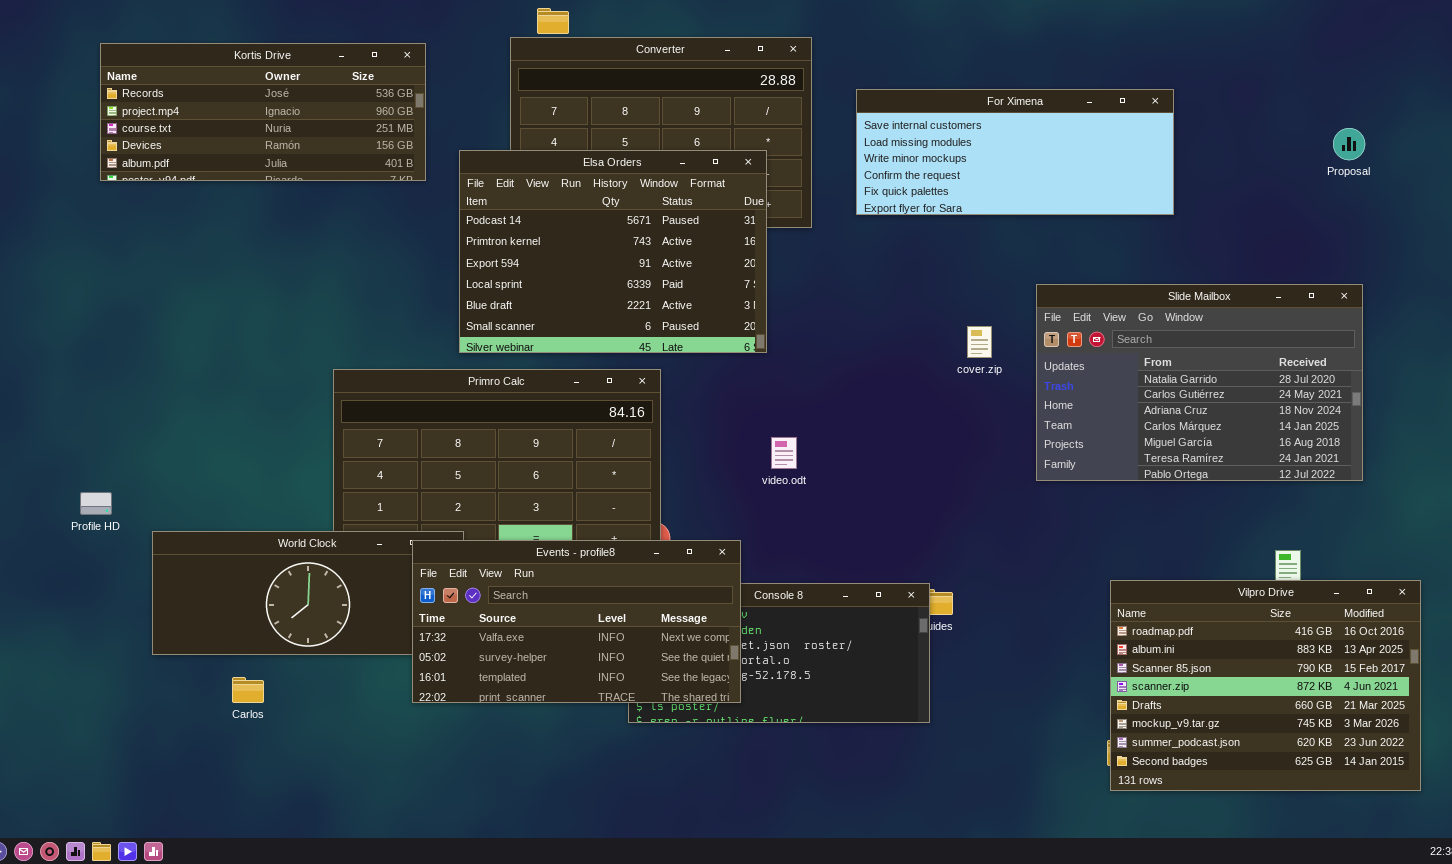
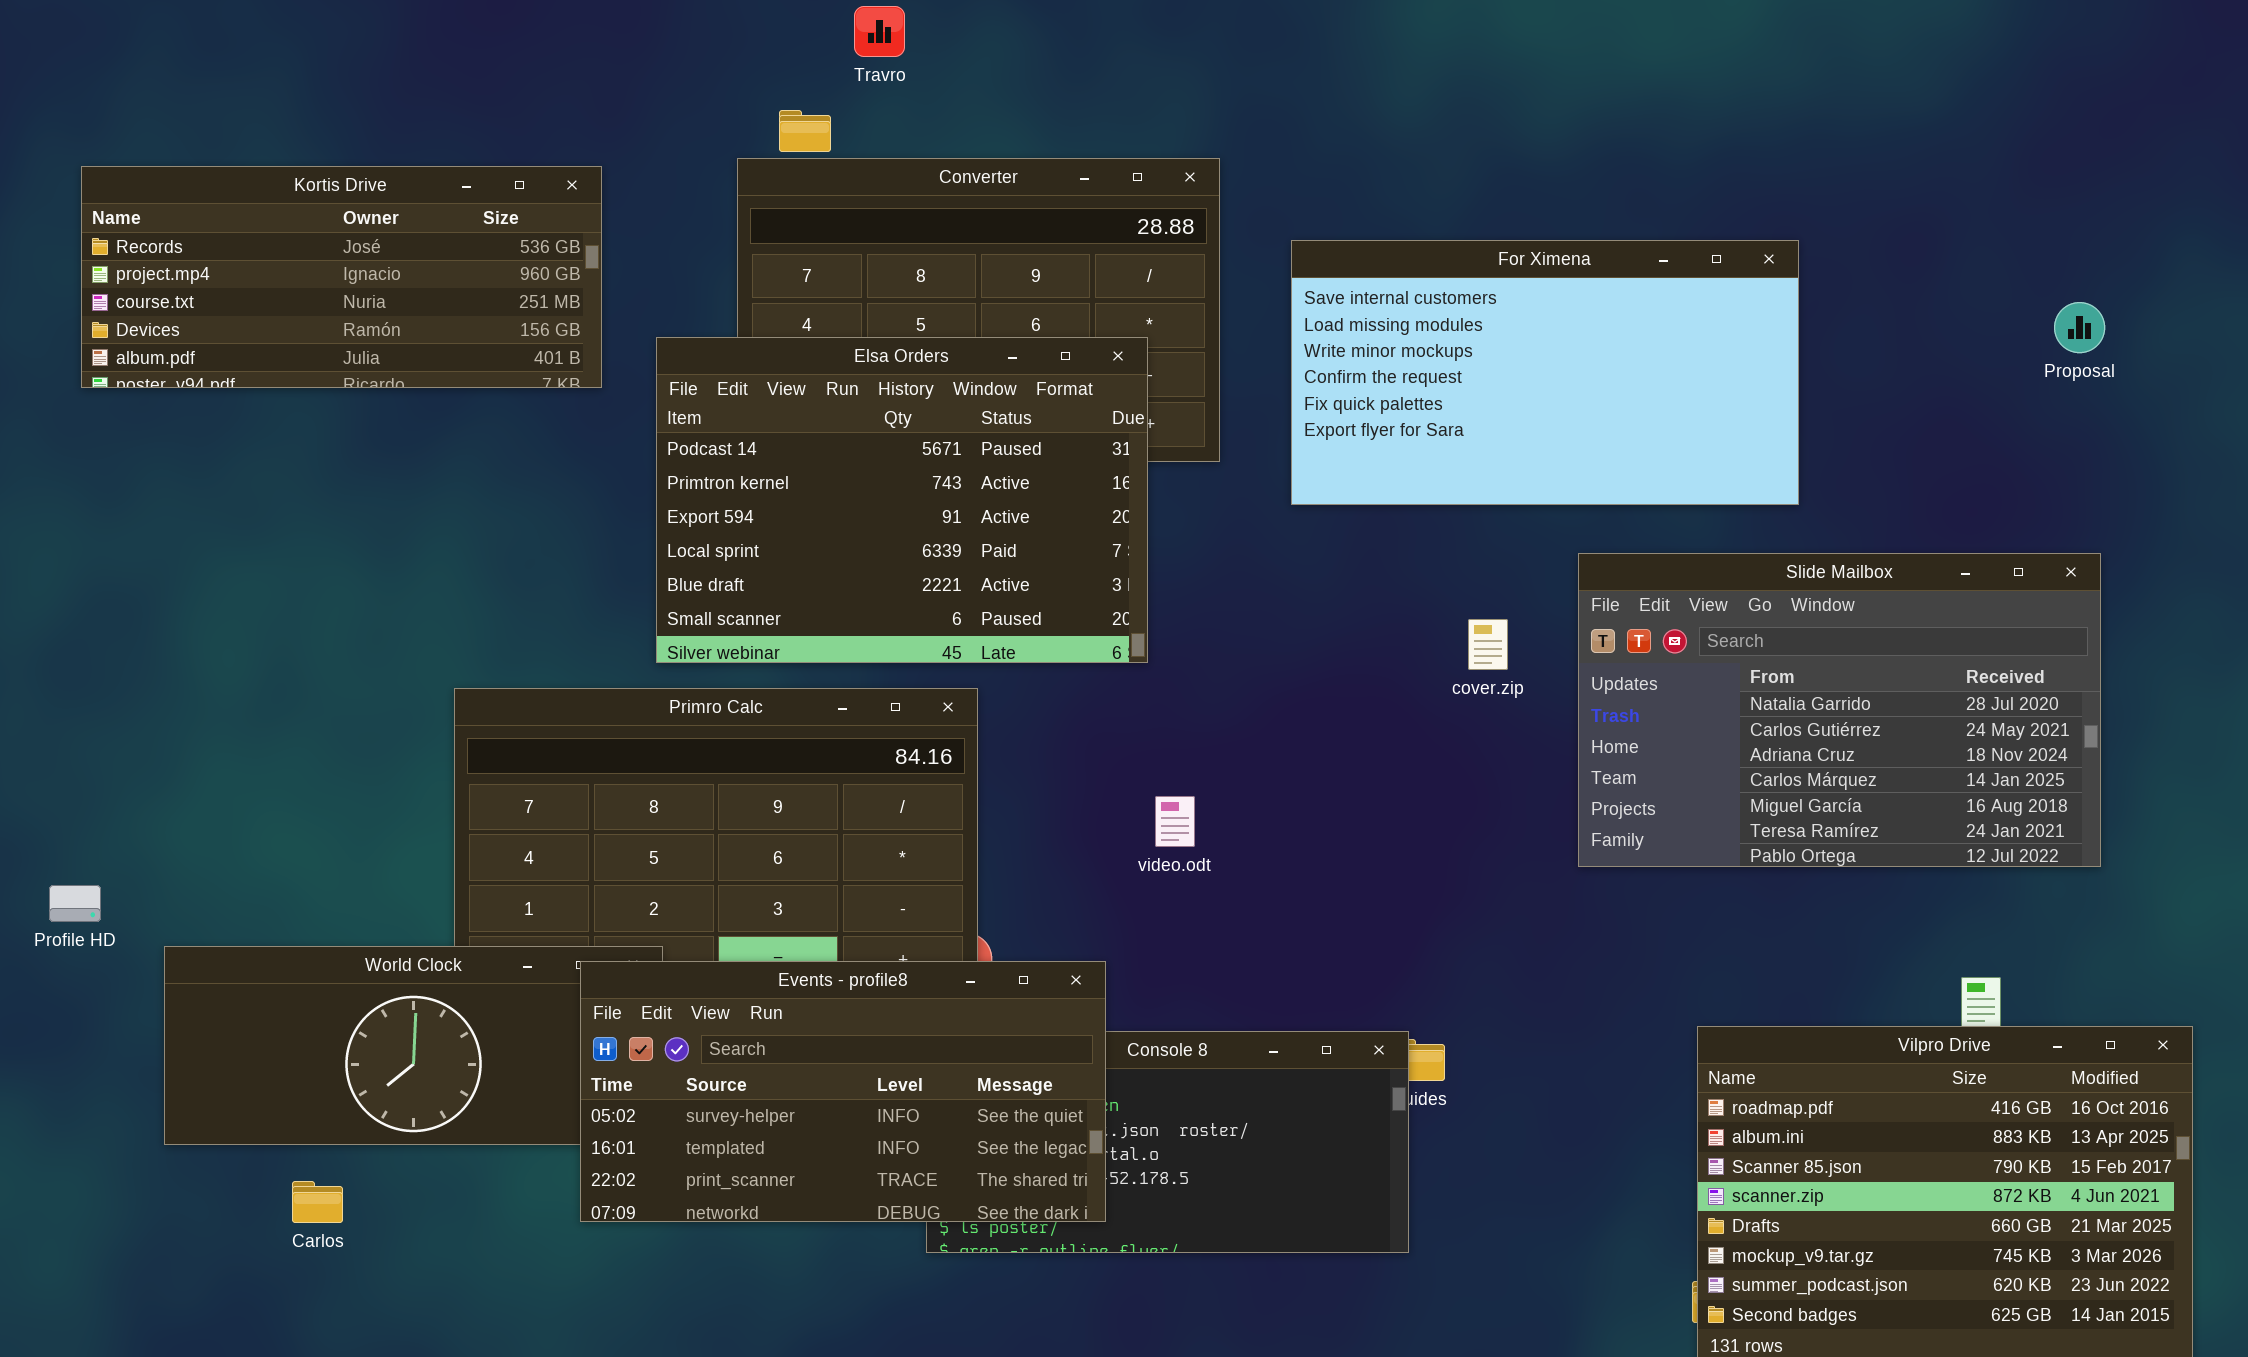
For Ximena: [856,89,1174,215] -> [1291,240,1799,505], resized
Events - profile8: [412,540,741,703] -> [580,961,1106,1222], scrolled down 1 row

